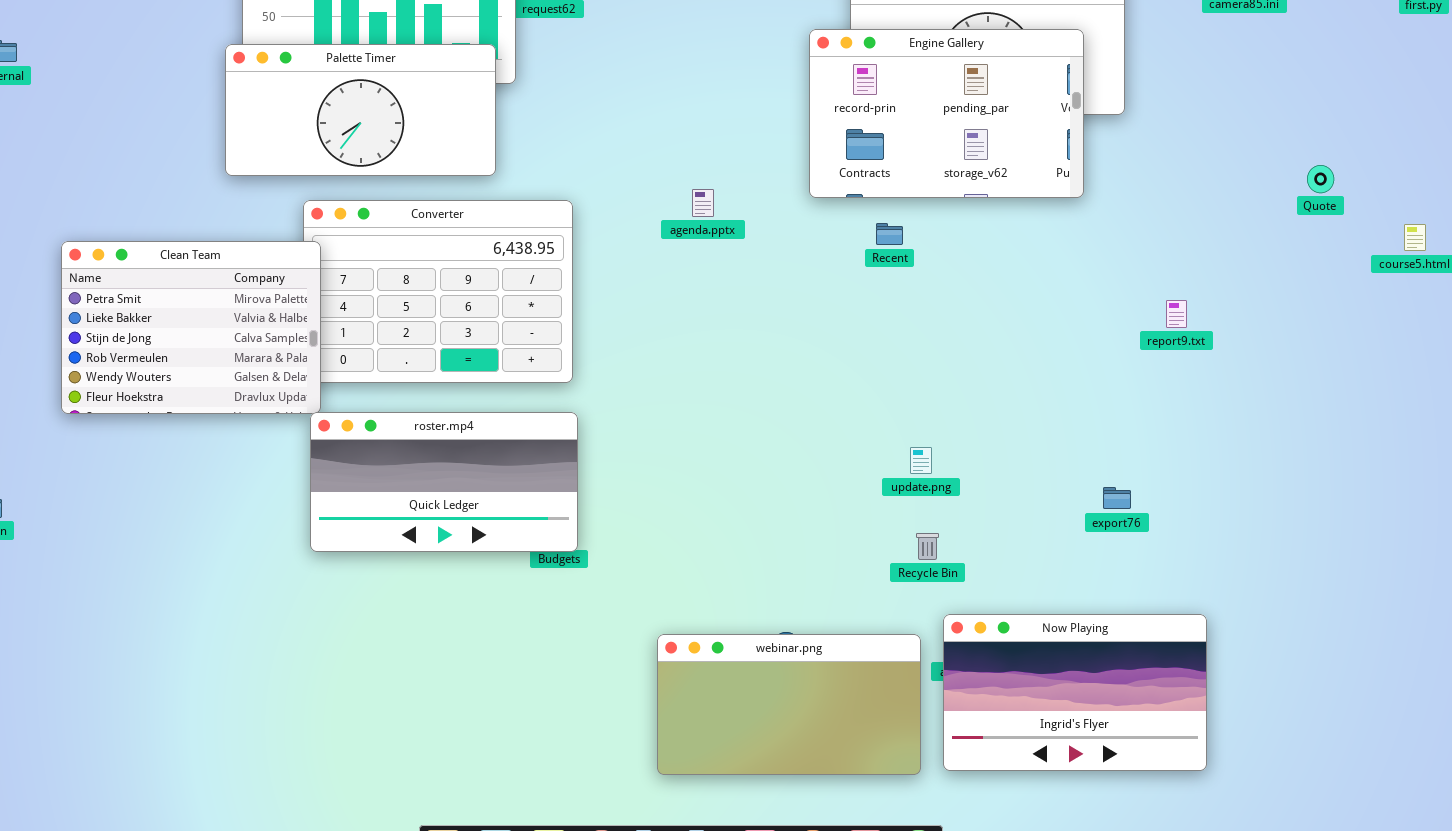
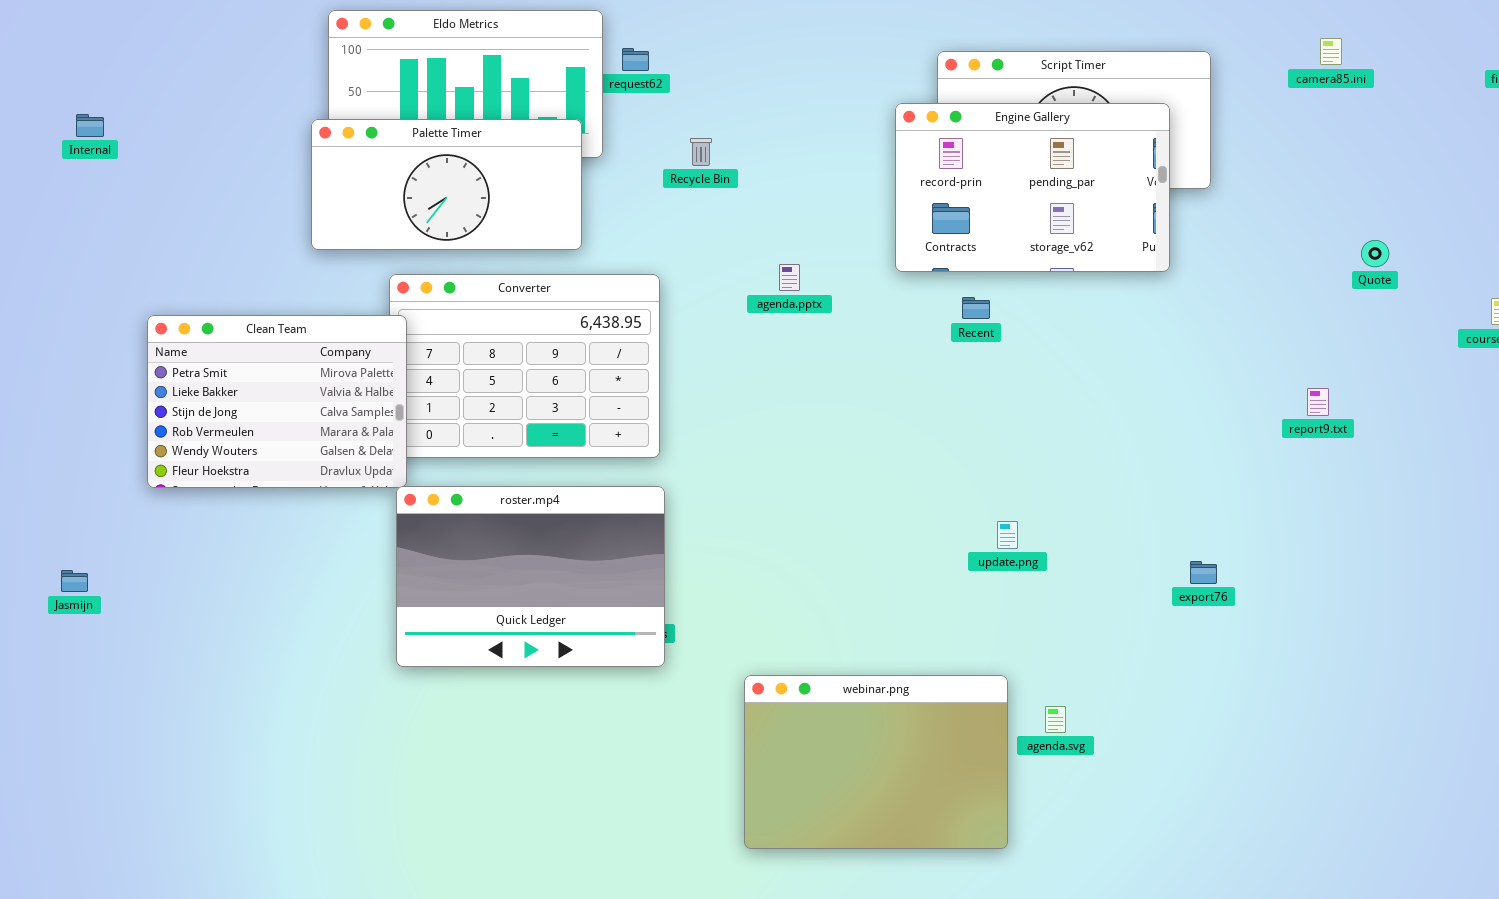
Quote: [1307,165,1334,193] -> [1361,240,1389,267], moved
report9.txt: [1166,300,1187,328] -> [1307,388,1329,416], moved
roster.mp4: [310,412,578,552] -> [396,486,665,667], resized
Recycle Bin: [916,533,939,560] -> [690,138,712,166], moved
Now Playing: [943,614,1207,771] -> none, closed
webinar.png: [657,634,921,775] -> [744,675,1008,849], resized

